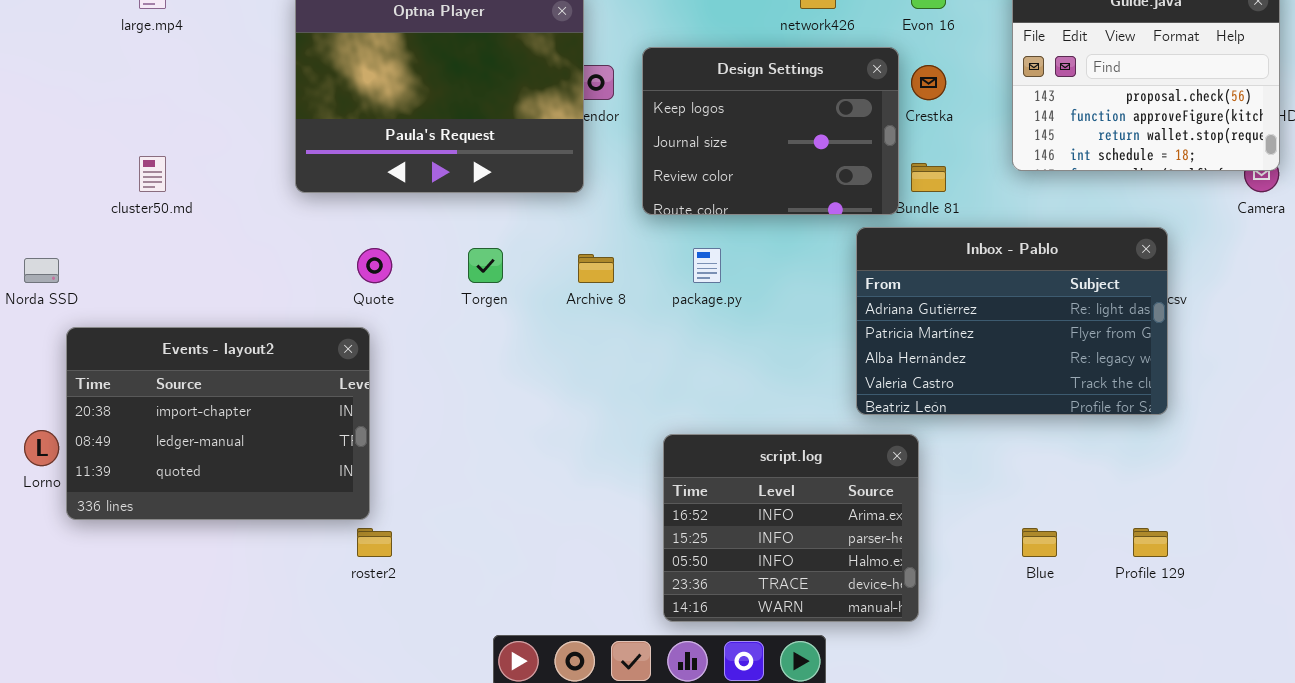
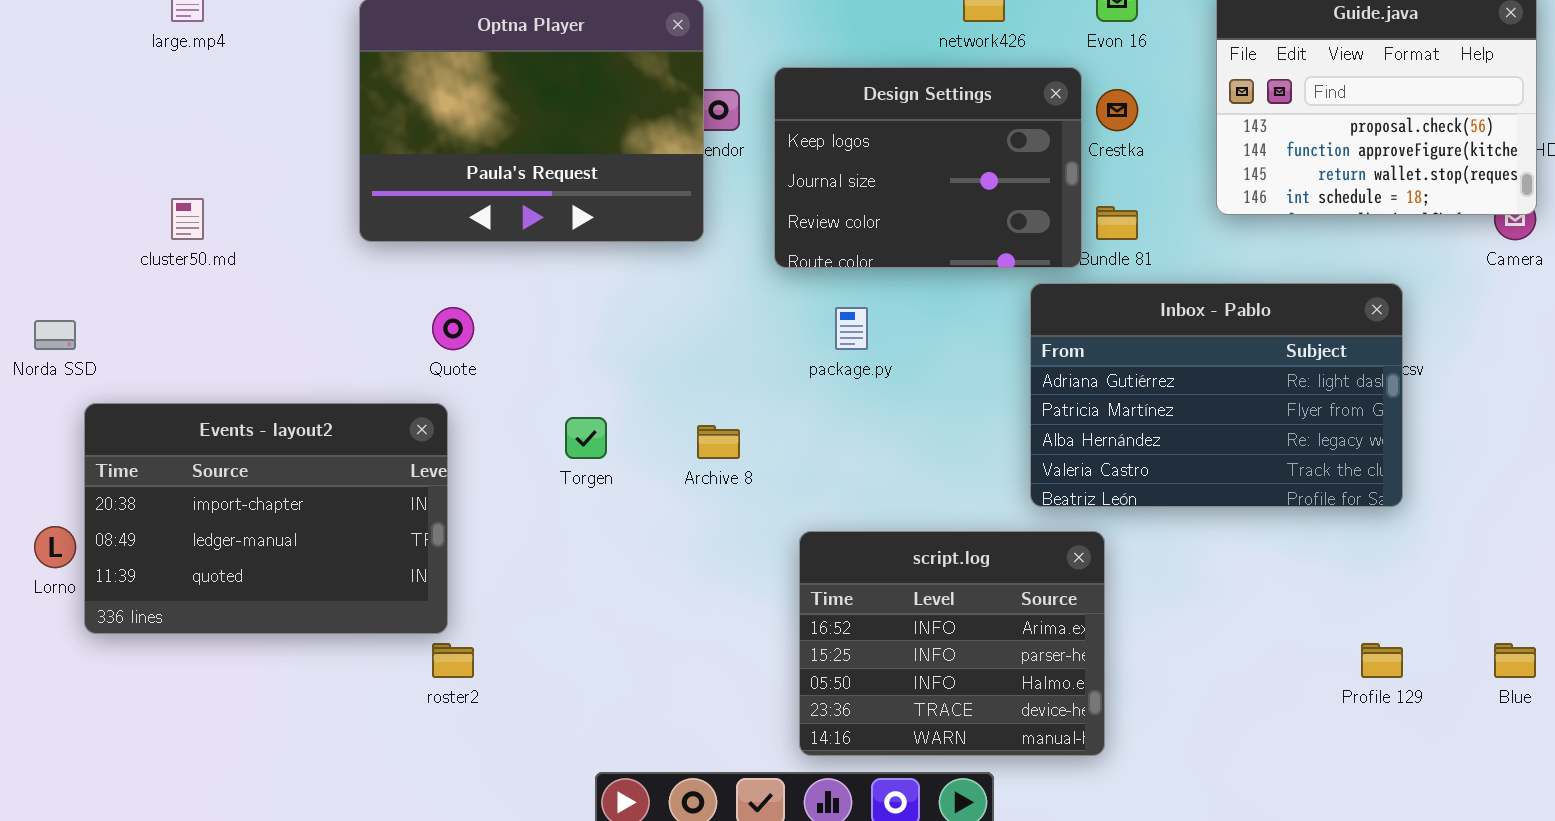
Torgen: [468,248,503,283] -> [565,417,607,459], moved
Archive 8: [578,254,614,283] -> [697,425,740,459], moved
Blue: [1022,528,1057,557] -> [1494,643,1536,678], moved

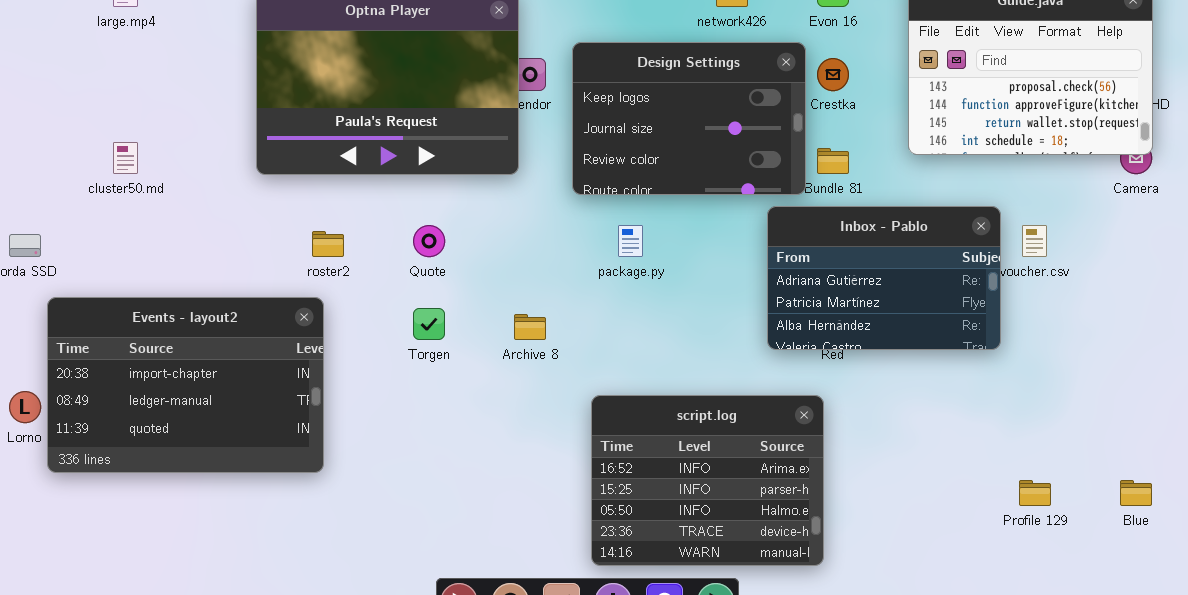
Inbox - Pablo: [1030,283,1403,507] -> [767,206,1001,350], resized
Quote: [432,307,474,350] -> [413,225,445,257], moved
roster2: [432,643,474,678] -> [312,231,344,257], moved

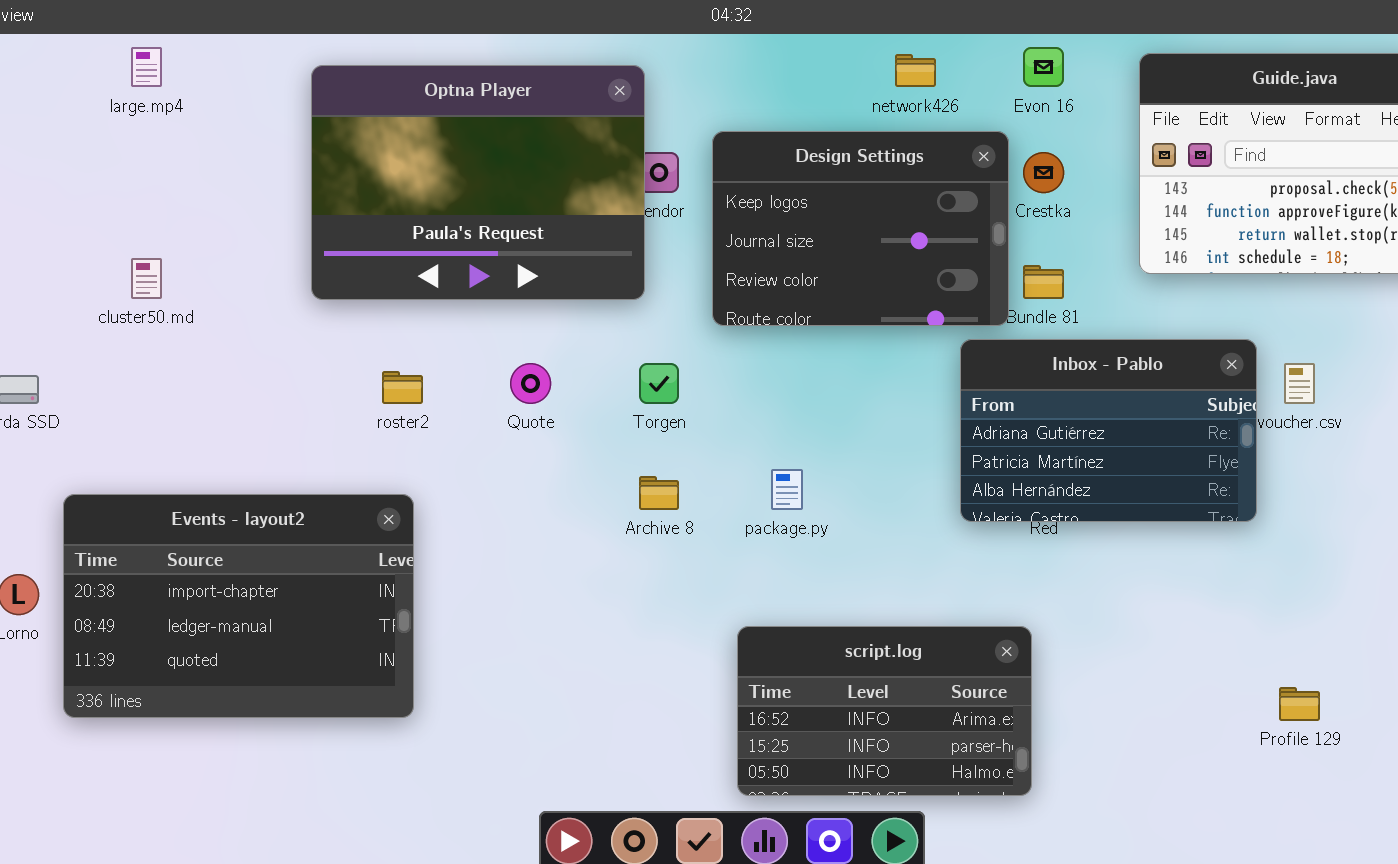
package.py: [618,225,643,257] -> [771,469,803,510], moved
Events - layout2: [47,297,324,473] -> [63,494,414,718], moved
Torgen: [413,308,445,340] -> [639,363,679,404], moved
script.log: [591,395,824,566] -> [737,626,1032,796], resized

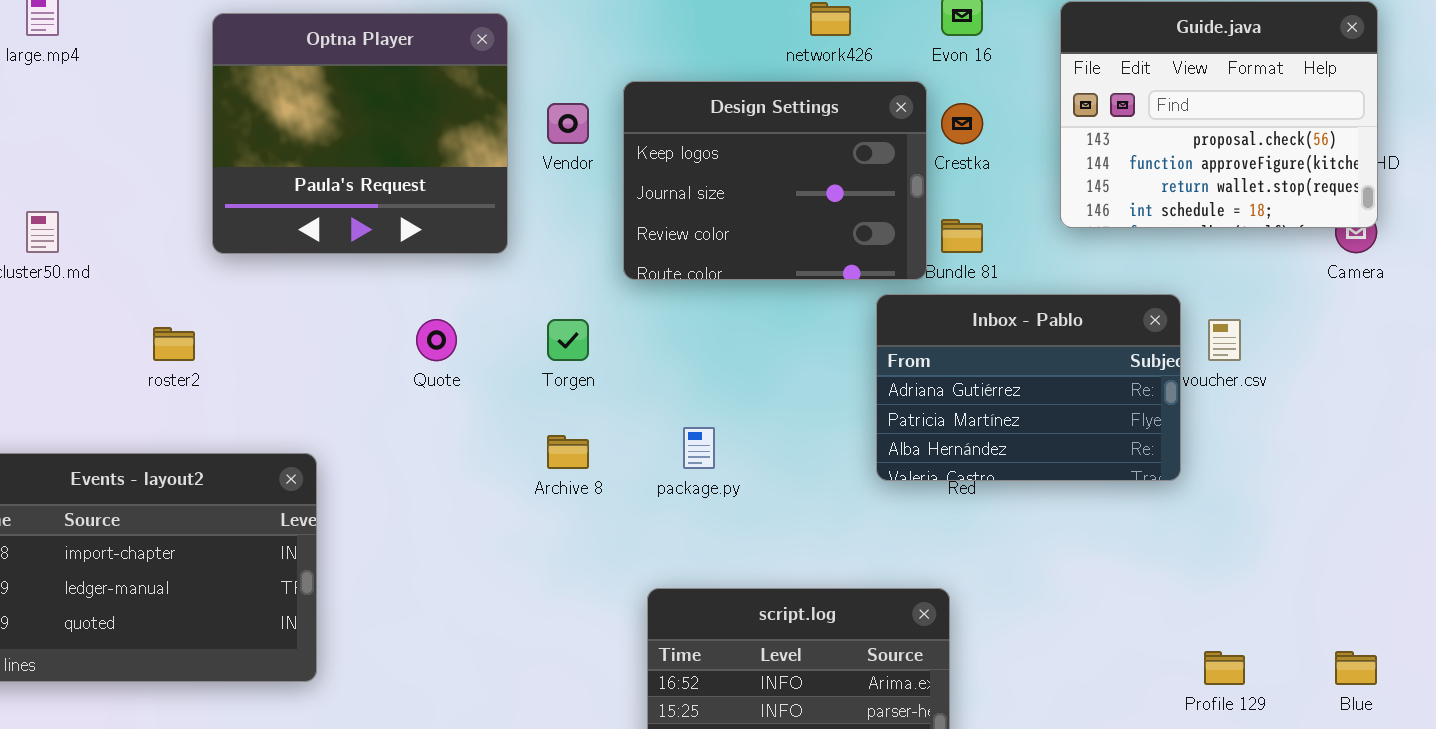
Optna Player: [311,65,645,300] -> [212,13,508,254], resized
roster2: [382,371,423,404] -> [153,327,195,361], moved

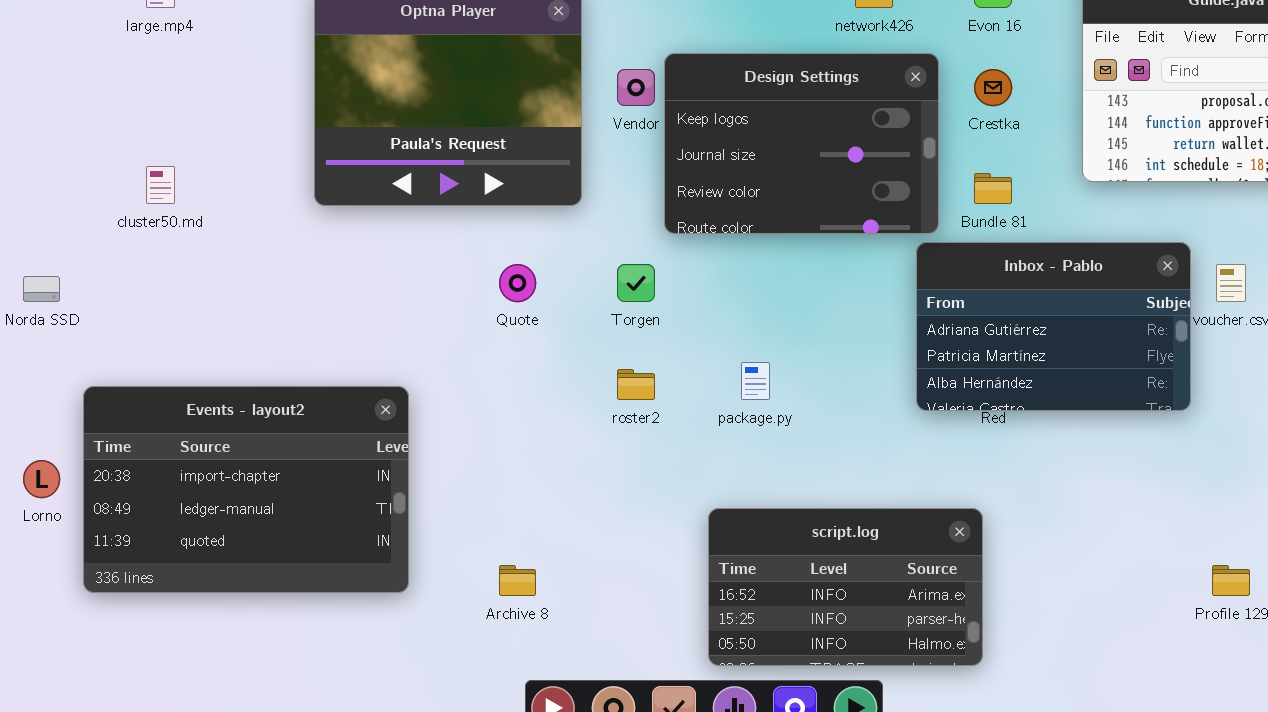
Design Settings: [623,81,927,280] -> [664,53,939,234], moved
roster2: [153,327,195,361] -> [617,369,655,400], moved
Archive 8: [547,435,589,469] -> [499,565,536,596], moved

